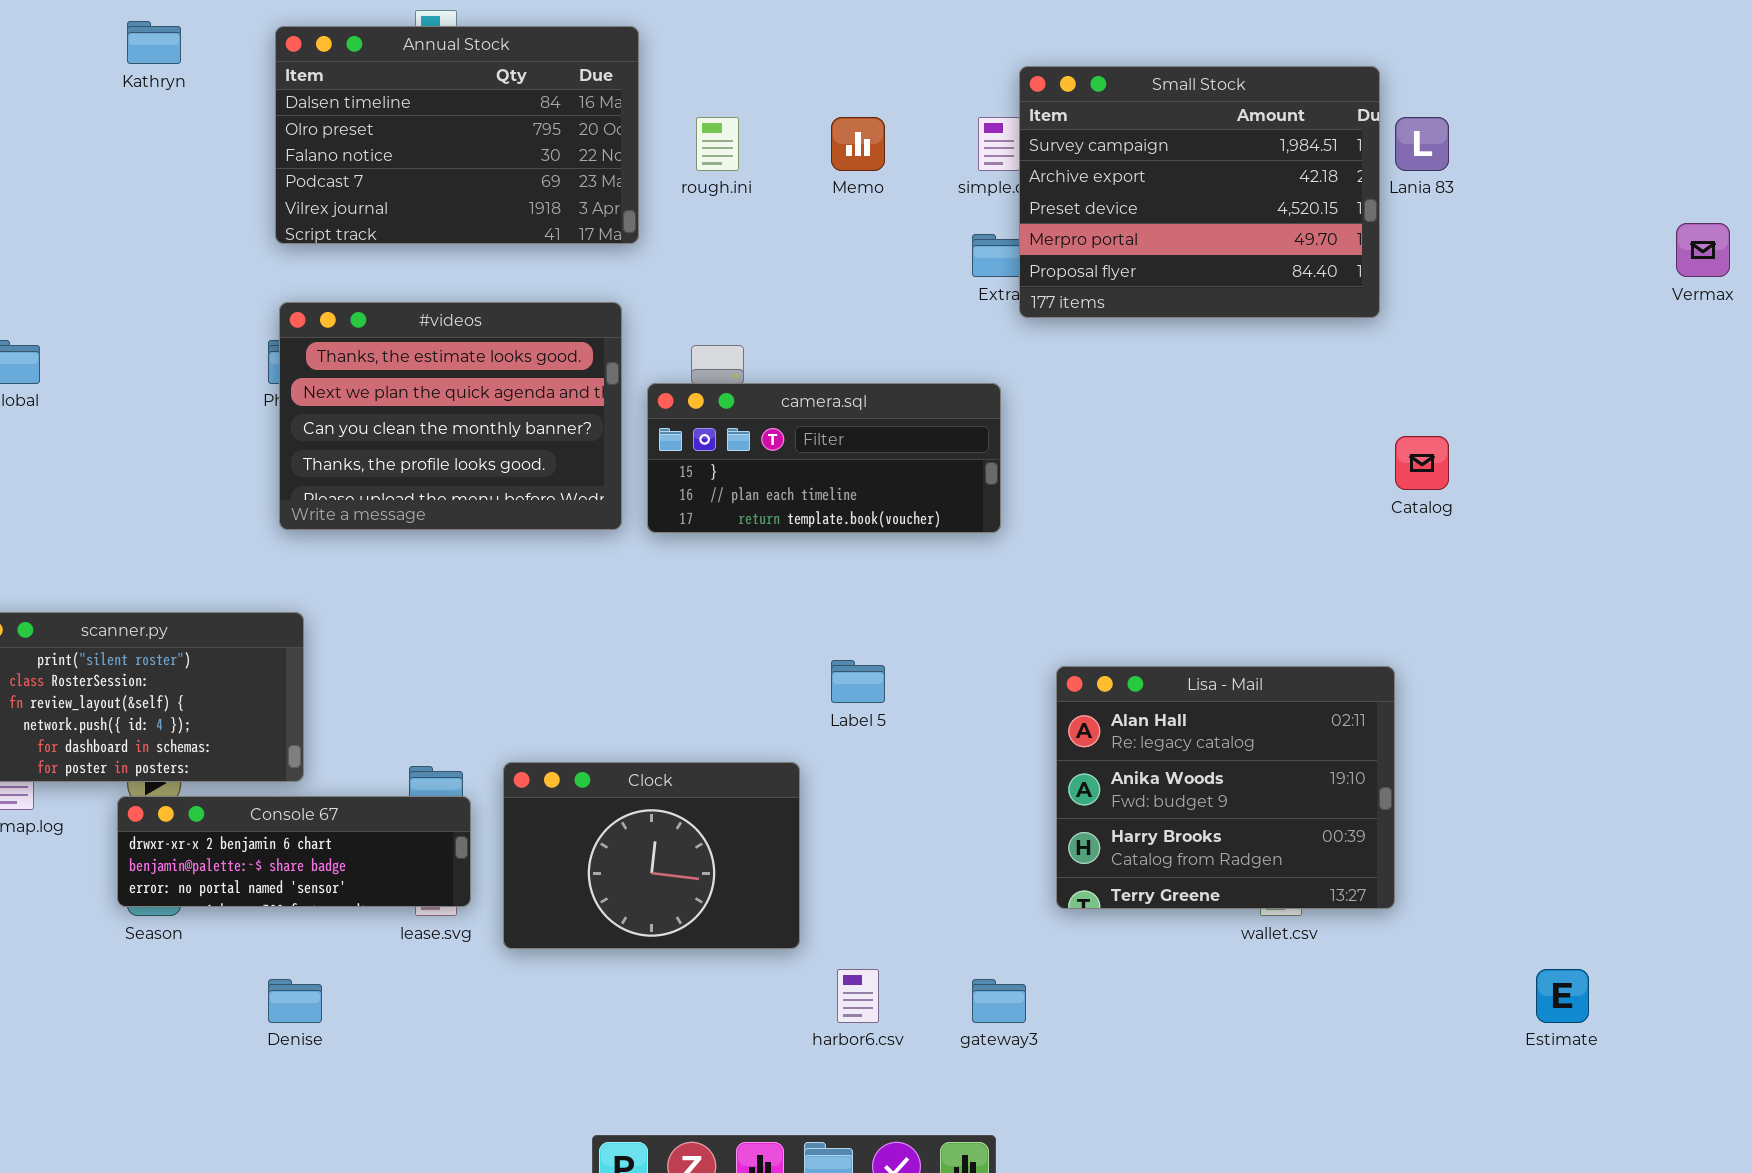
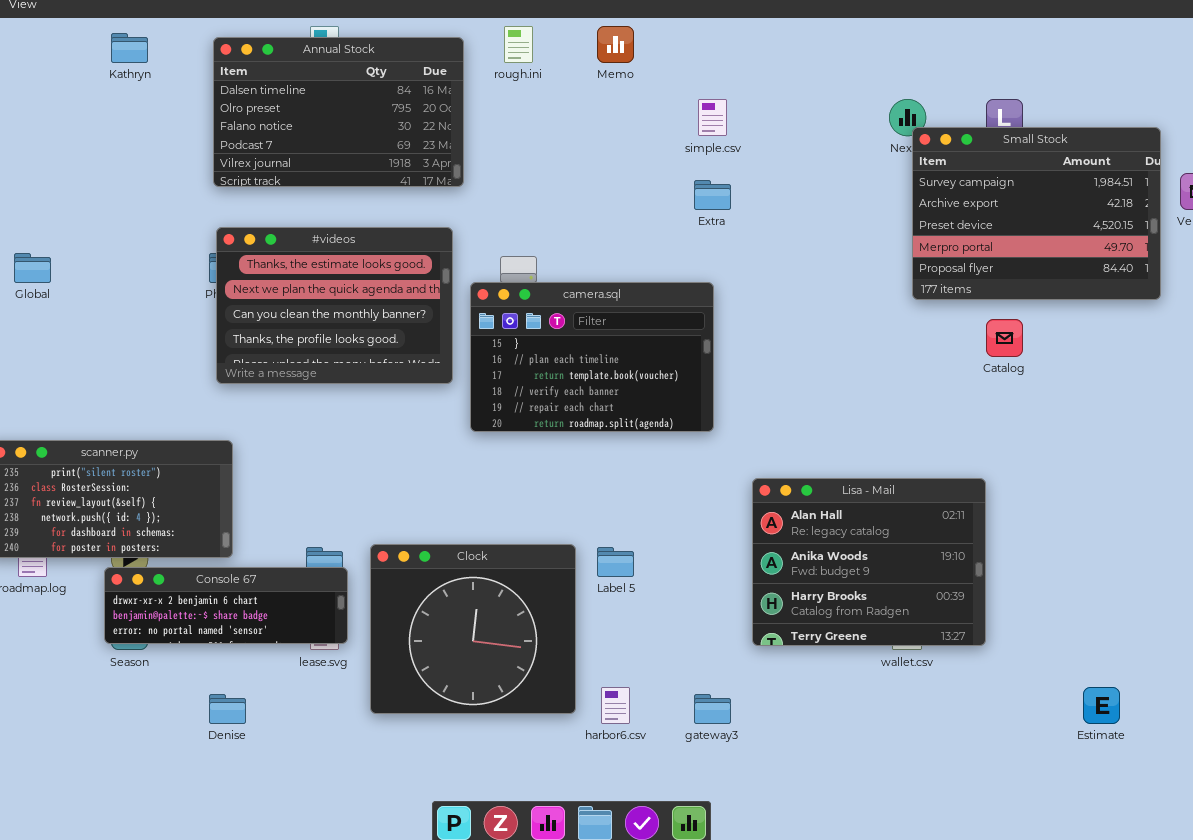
Small Stock: [1019,66,1380,318] -> [912,127,1161,300], moved
rough.ini: [696,117,739,171] -> [504,26,533,63], moved
Memo: [831,117,885,171] -> [597,26,634,63], moved
camera.sql: [647,383,1001,533] -> [470,282,714,432], resized
Label 5: [831,660,885,703] -> [597,547,634,577], moved
Clock: [503,762,800,949] -> [370,544,576,714], resized

